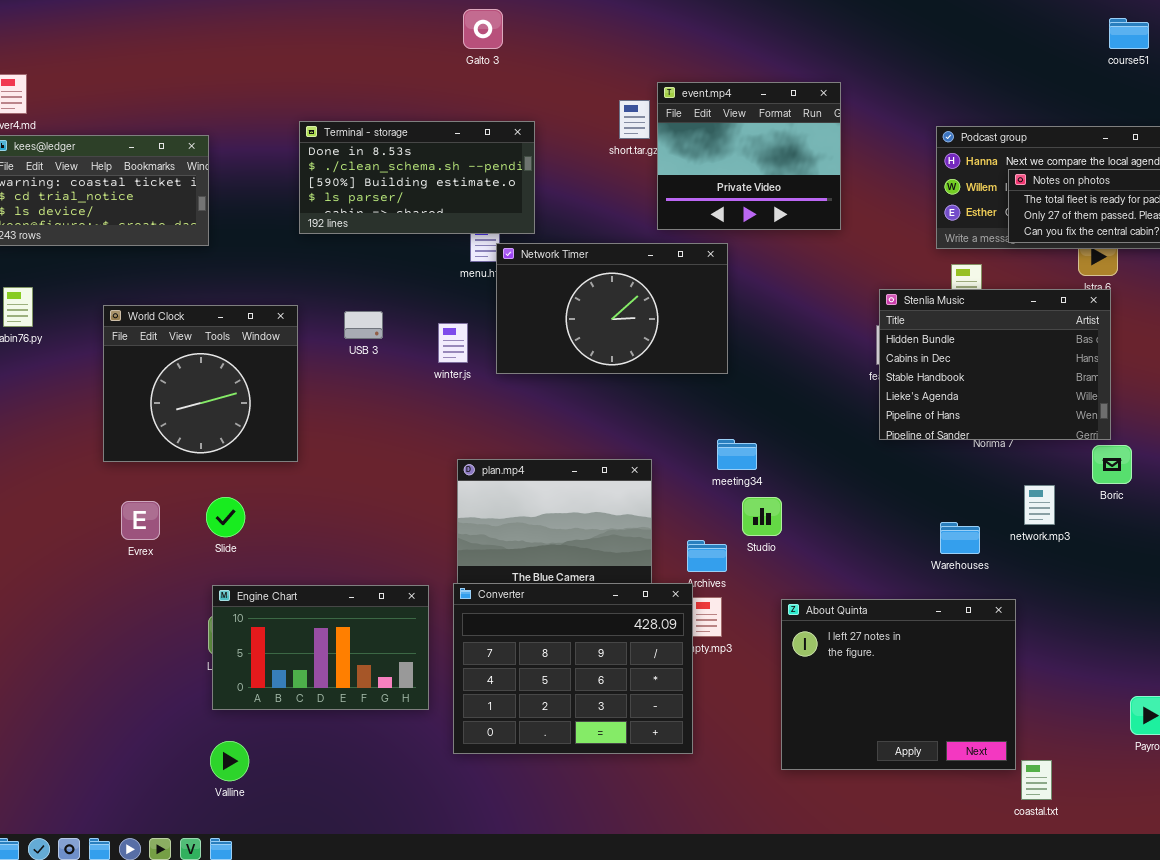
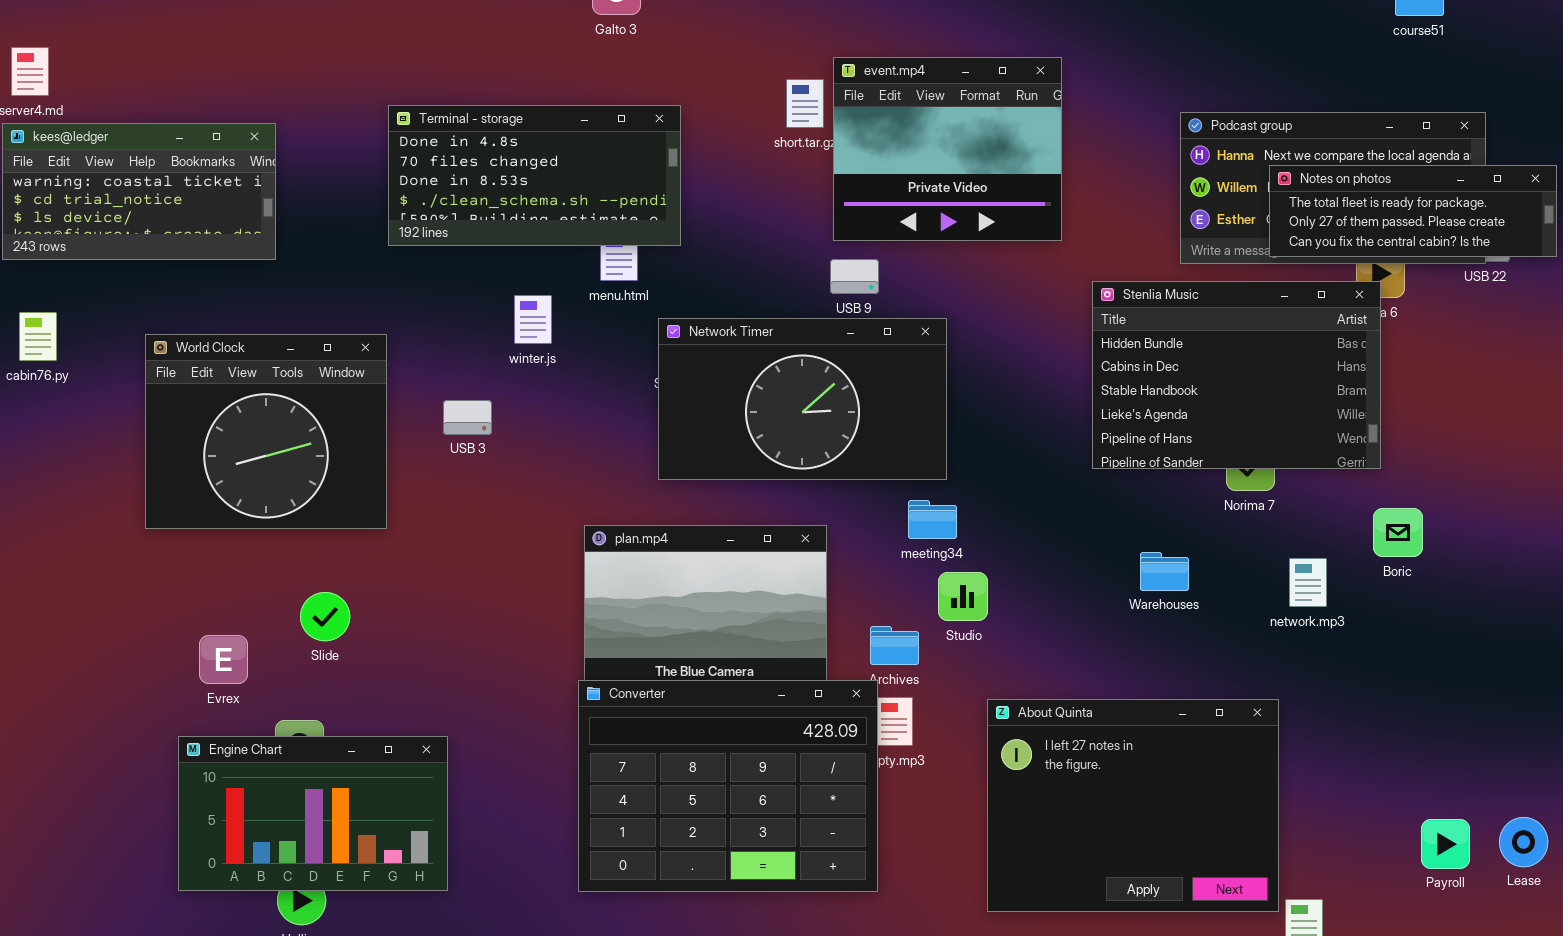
Terminal - storage: [299,121,535,234] -> [388,105,681,246], scrolled up 2 rows
Network Timer: [496,243,728,374] -> [658,318,947,480], moved
Stenlia Music: [879,289,1111,440] -> [1092,281,1381,469], moved
USB 3: [344,311,383,339] -> [443,400,492,435], moved
winter.js: [438,323,468,363] -> [514,295,552,344], moved
Slide: [206,497,245,537] -> [300,592,350,641], moved
Evrex: [121,501,160,540] -> [199,635,248,684], moved
Warehouses: [940,522,980,554] -> [1140,552,1189,591], moved
Engine Chart: [212,585,429,710] -> [178,736,448,891], moved

